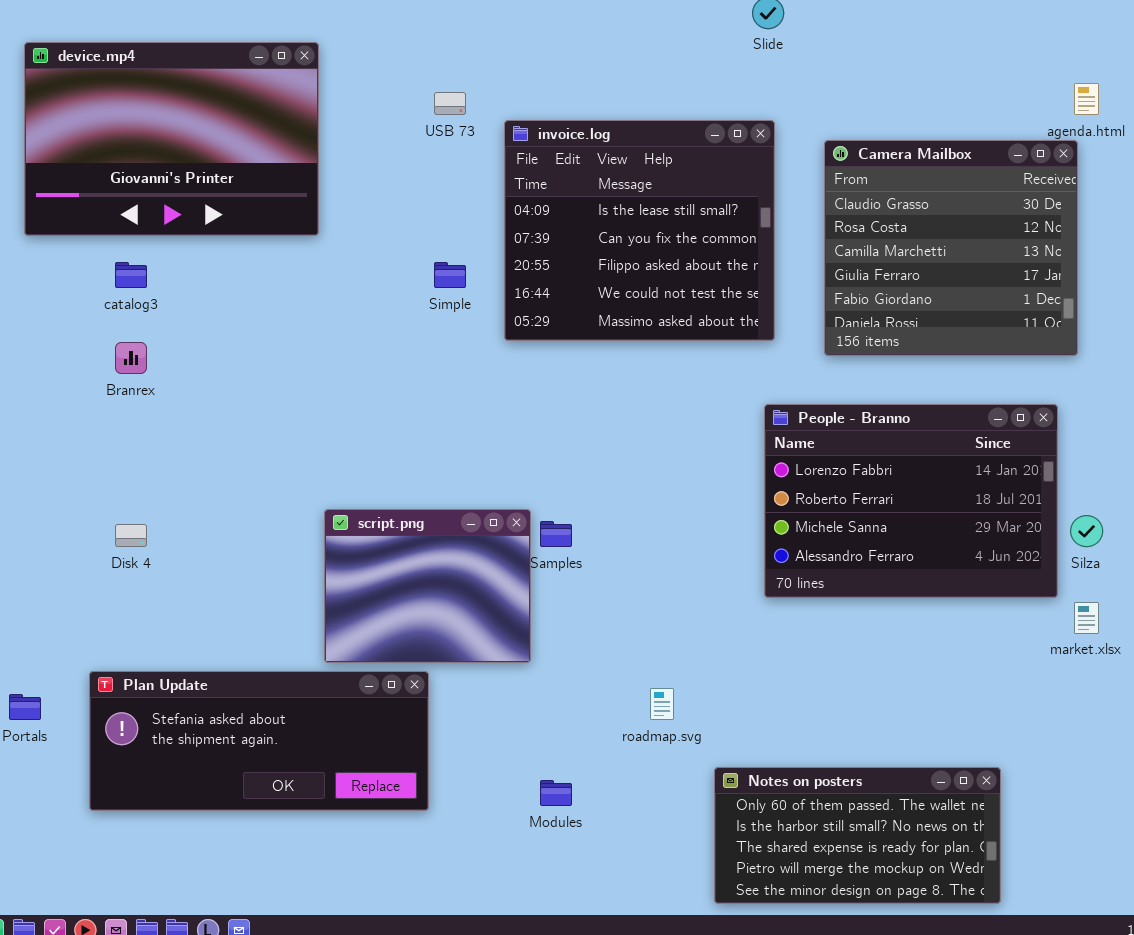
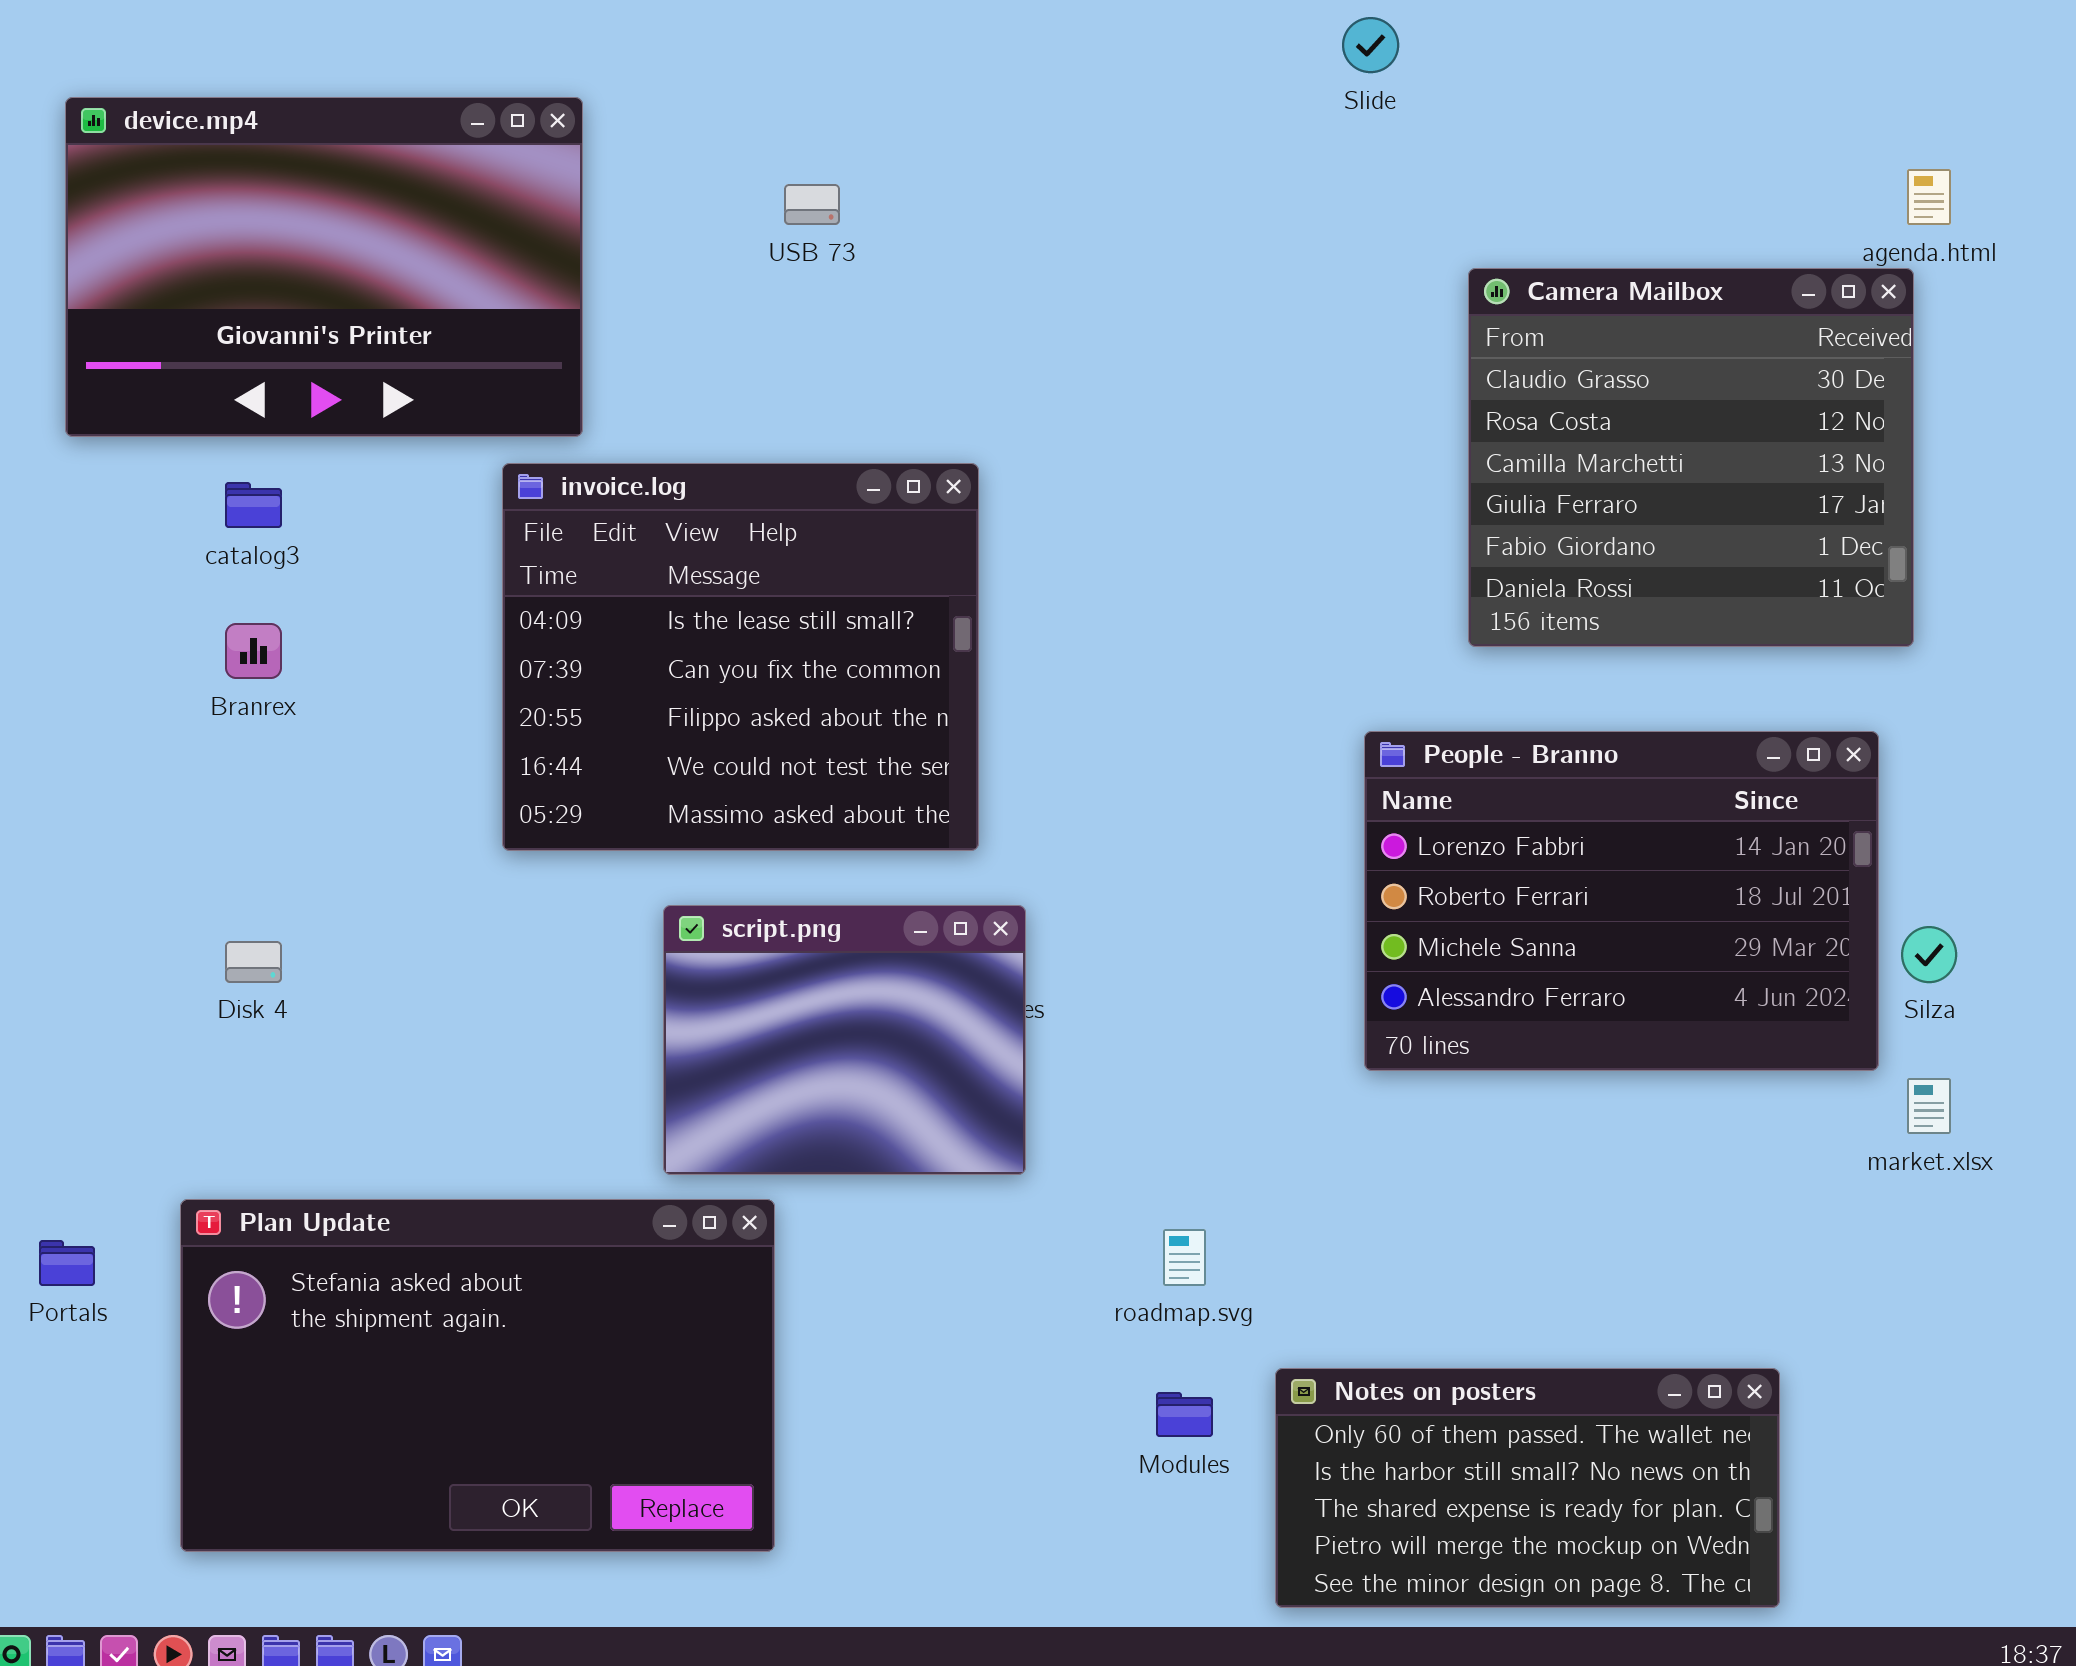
invoice.log: [504,120,775,341] -> [502,463,979,851], moved
script.png: [324,509,531,663] -> [663,905,1026,1175], moved
Plan Update: [89,671,429,811] -> [180,1199,775,1552], resized
Modules: [540,780,572,806] -> [1156,1392,1213,1437], moved

